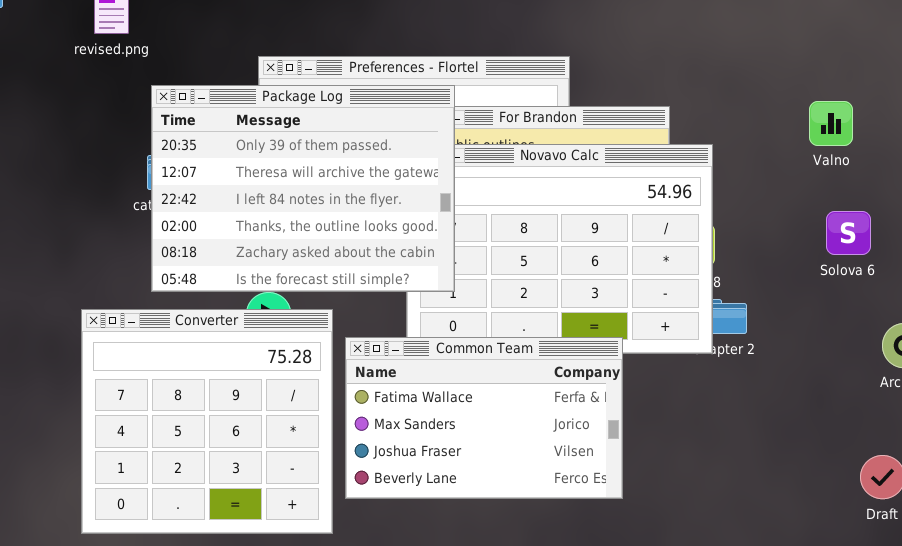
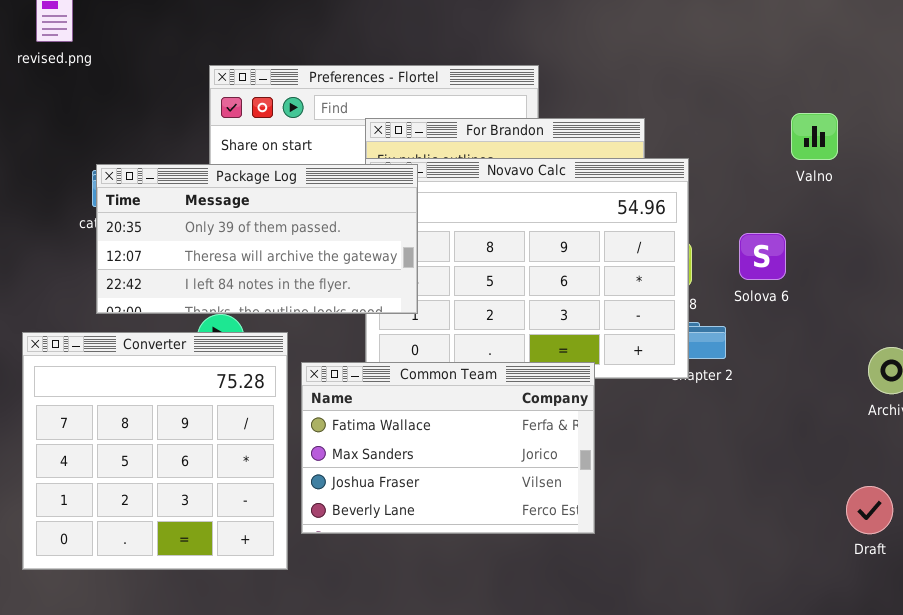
Package Log: [151,85,455,292] -> [96,164,418,314], resized
Solova 6: [826,211,871,255] -> [739,233,786,280], moved

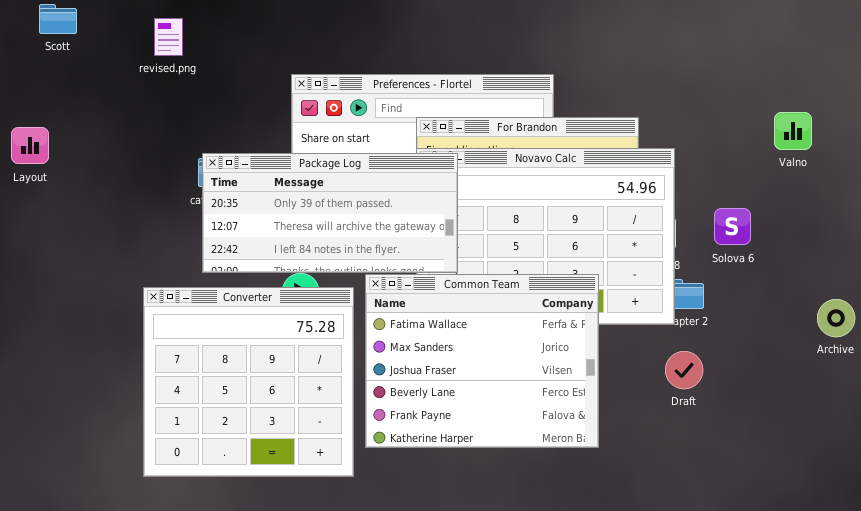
Valno: [791,113,838,160] -> [774,112,812,150], moved
Common Team: [301,362,595,534] -> [365,274,599,448], resized
Draft: [846,486,893,534] -> [665,351,703,389], moved

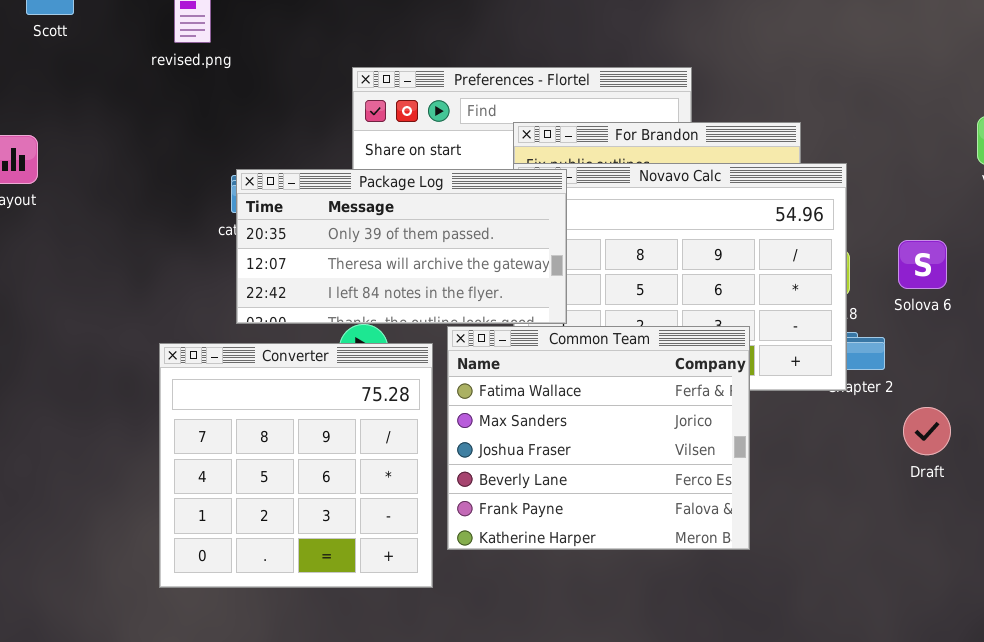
Draft: [665,351,703,389] -> [903,407,951,455], moved

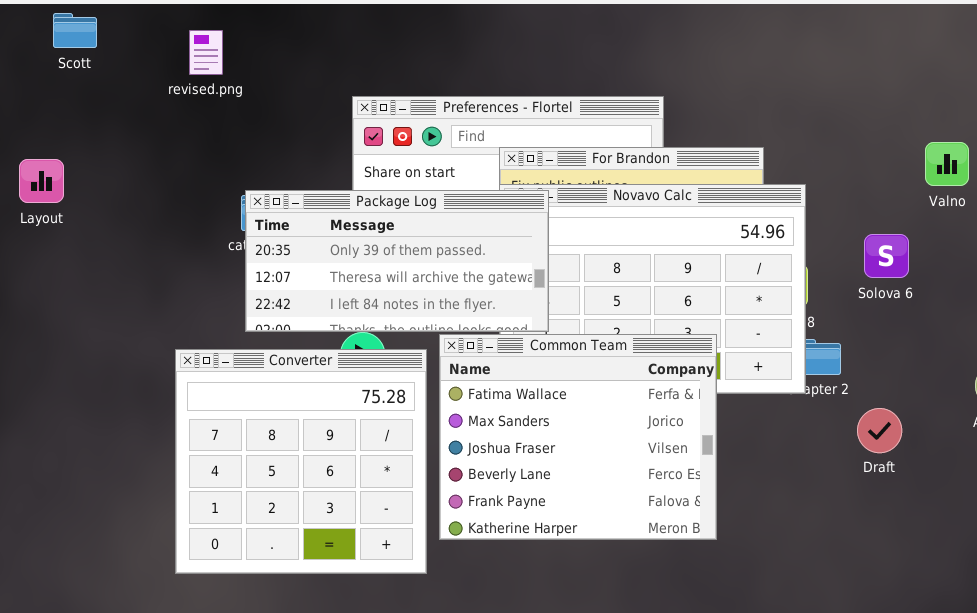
Solova 6: [898,240,947,289] -> [864,234,909,278], moved

